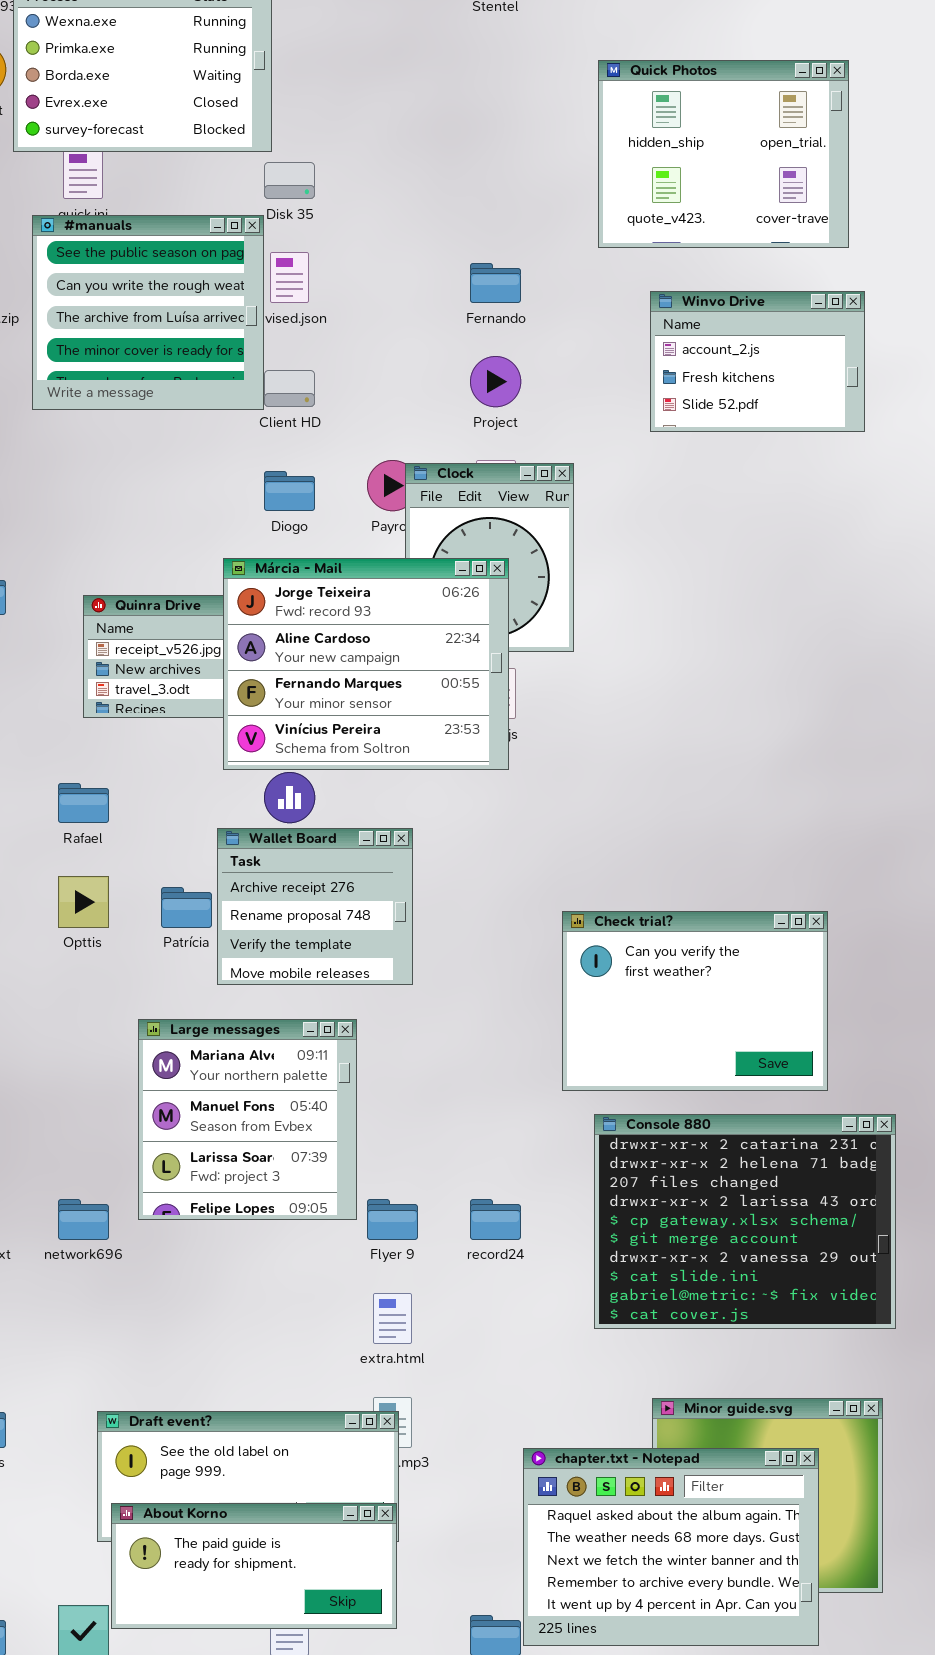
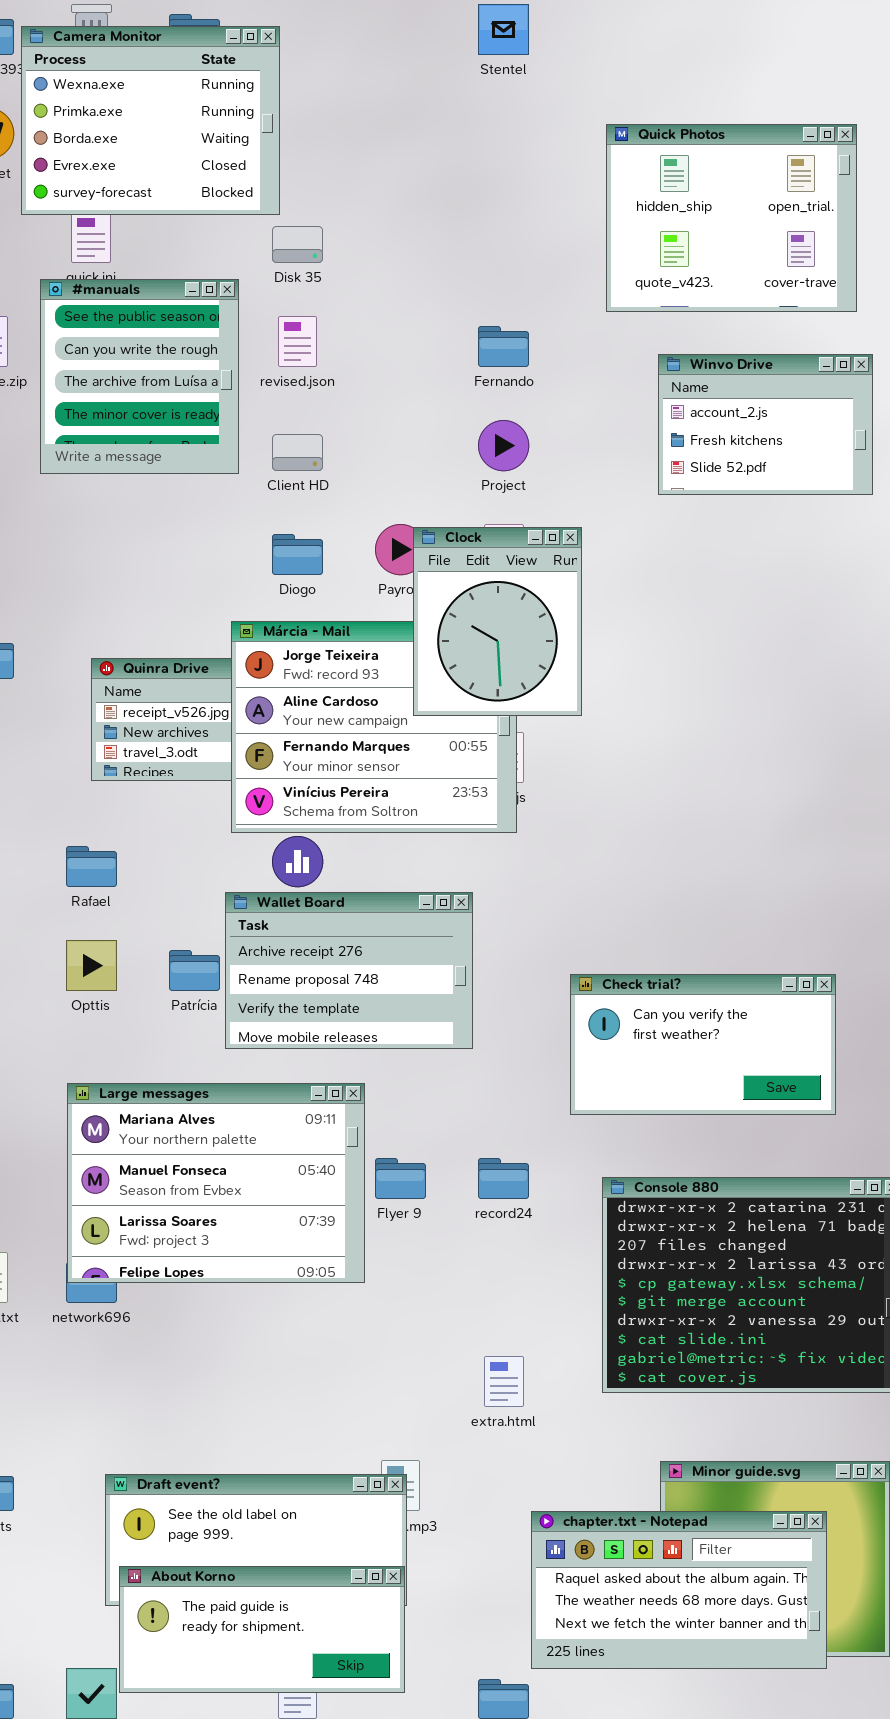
#manuals: [32,215,264,410] -> [40,279,239,474], resized
Clock: [405,463,574,652] -> [413,527,582,716], raised
Wallet Board: [217,828,413,985] -> [225,892,473,1049], resized
Check trial?: [562,911,828,1091] -> [570,974,836,1115], resized
Large messages: [138,1019,357,1220] -> [67,1083,365,1283], resized
Flyer 9: [367,1199,418,1240] -> [375,1158,426,1199], moved
record24: [470,1199,521,1240] -> [478,1158,529,1199], moved
extra.html: [373,1293,412,1344] -> [484,1356,524,1407], moved
chapter.txt - Notepad: [523,1448,819,1646] -> [531,1511,827,1669], resized

